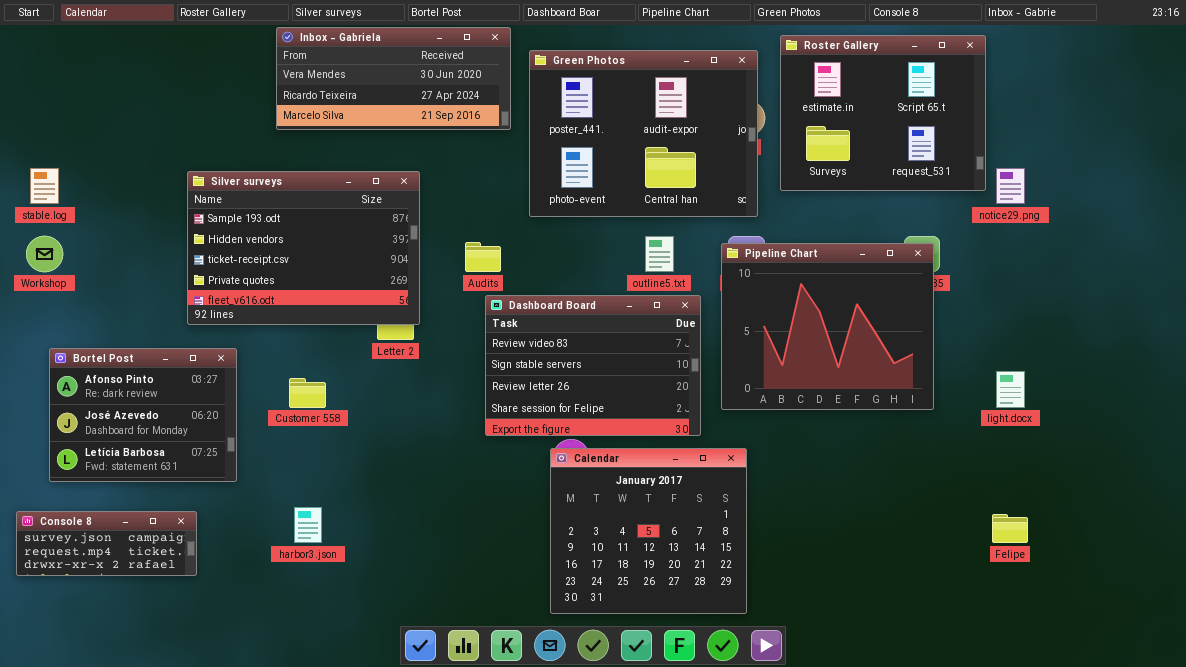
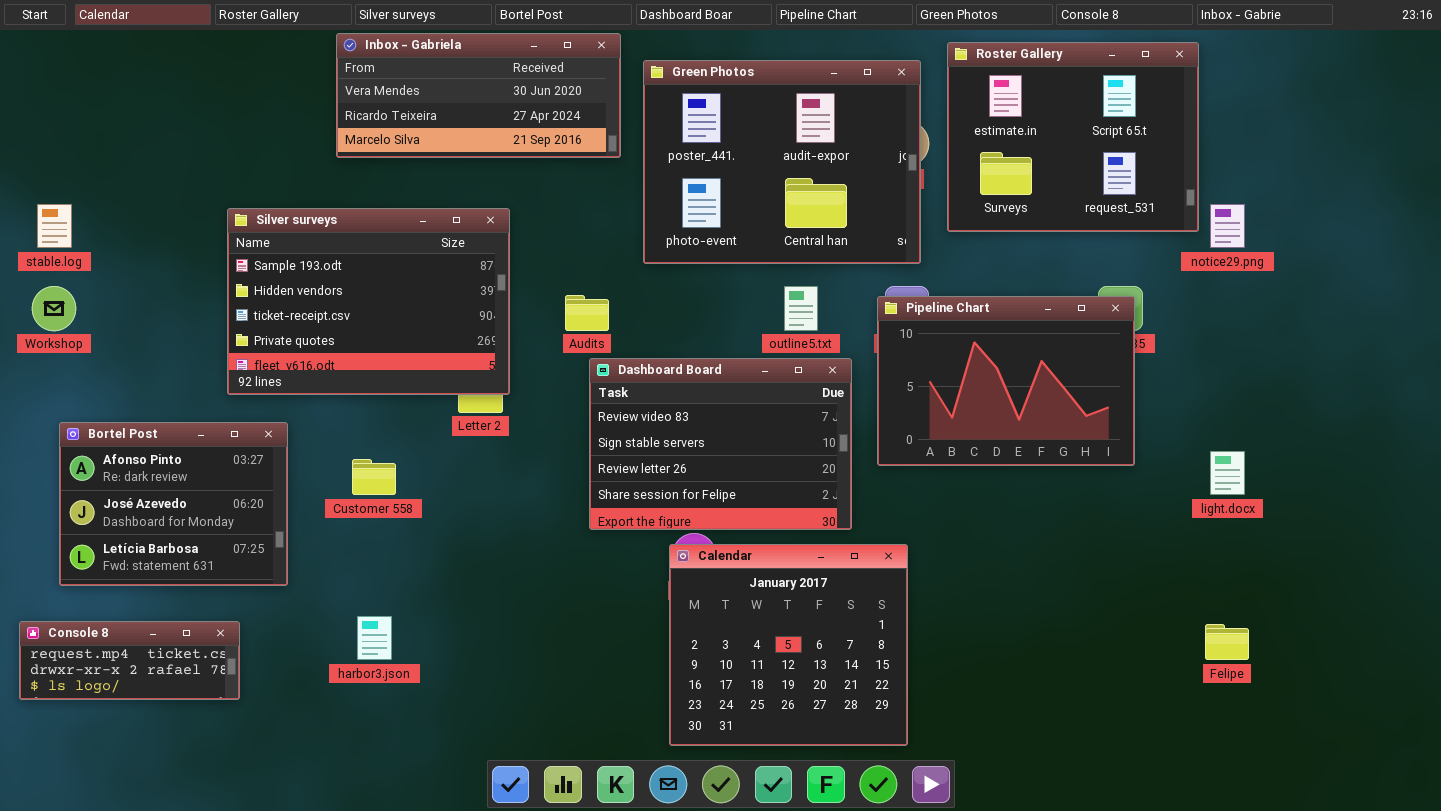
Pipeline Chart: [721,243,934,410] -> [877,296,1135,466], resized
Console 8: [16,511,197,576] -> [19,621,240,700], scrolled down 1 row

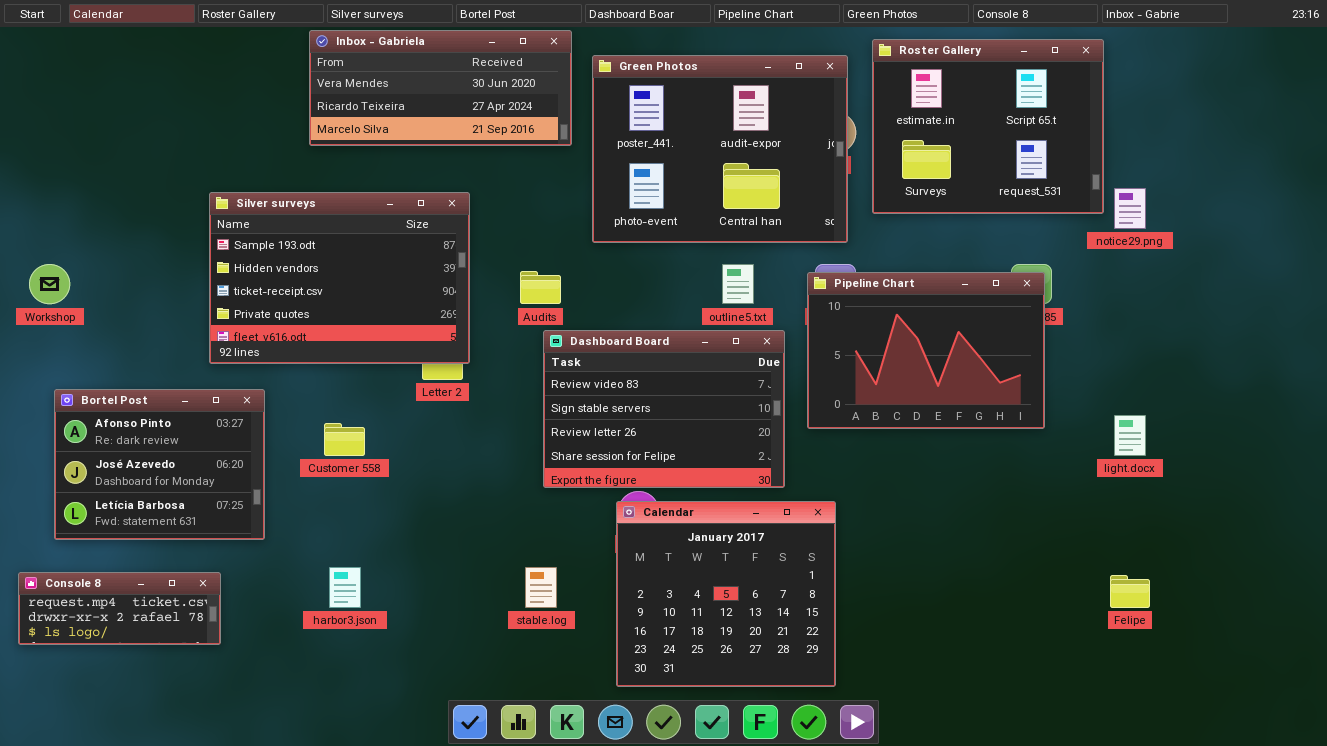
stable.log: [37,204,72,248] -> [525,567,557,608], moved

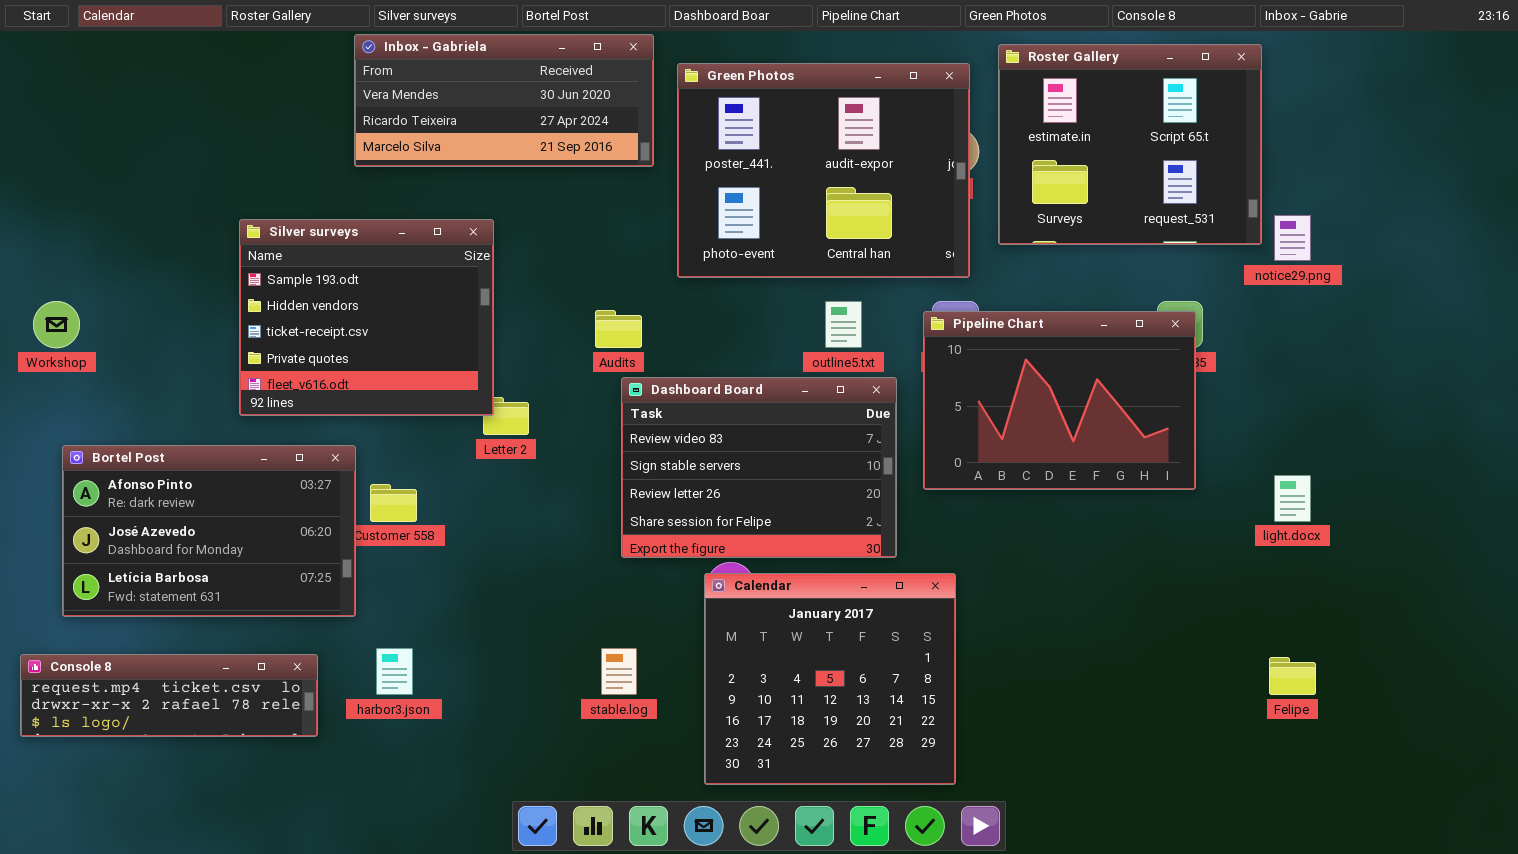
Silver surveys: [209,192,470,364] -> [239,219,494,416], resized
Bortel Post: [54,389,265,540] -> [62,445,356,617], resized
Console 8: [18,572,221,645] -> [20,654,318,737], resized

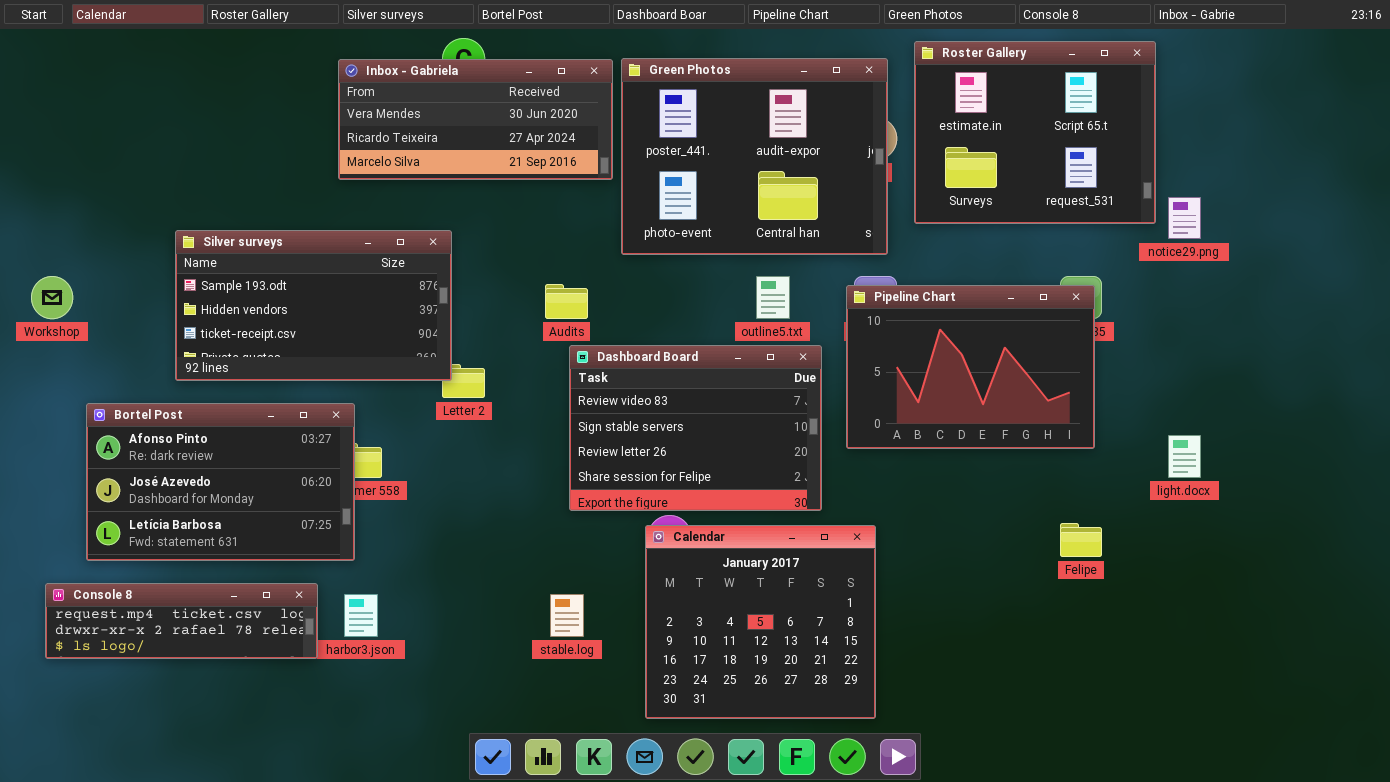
Inbox - Gabriela: [354,34,654,167] -> [338,59,613,180], moved
Silver surveys: [239,219,494,416] -> [175,230,452,381], resized
Bortel Post: [62,445,356,617] -> [86,403,355,561], moved
Console 8: [20,654,318,737] -> [45,583,318,659], moved
Felipe: [1269,657,1316,695] -> [1060,523,1102,557], moved

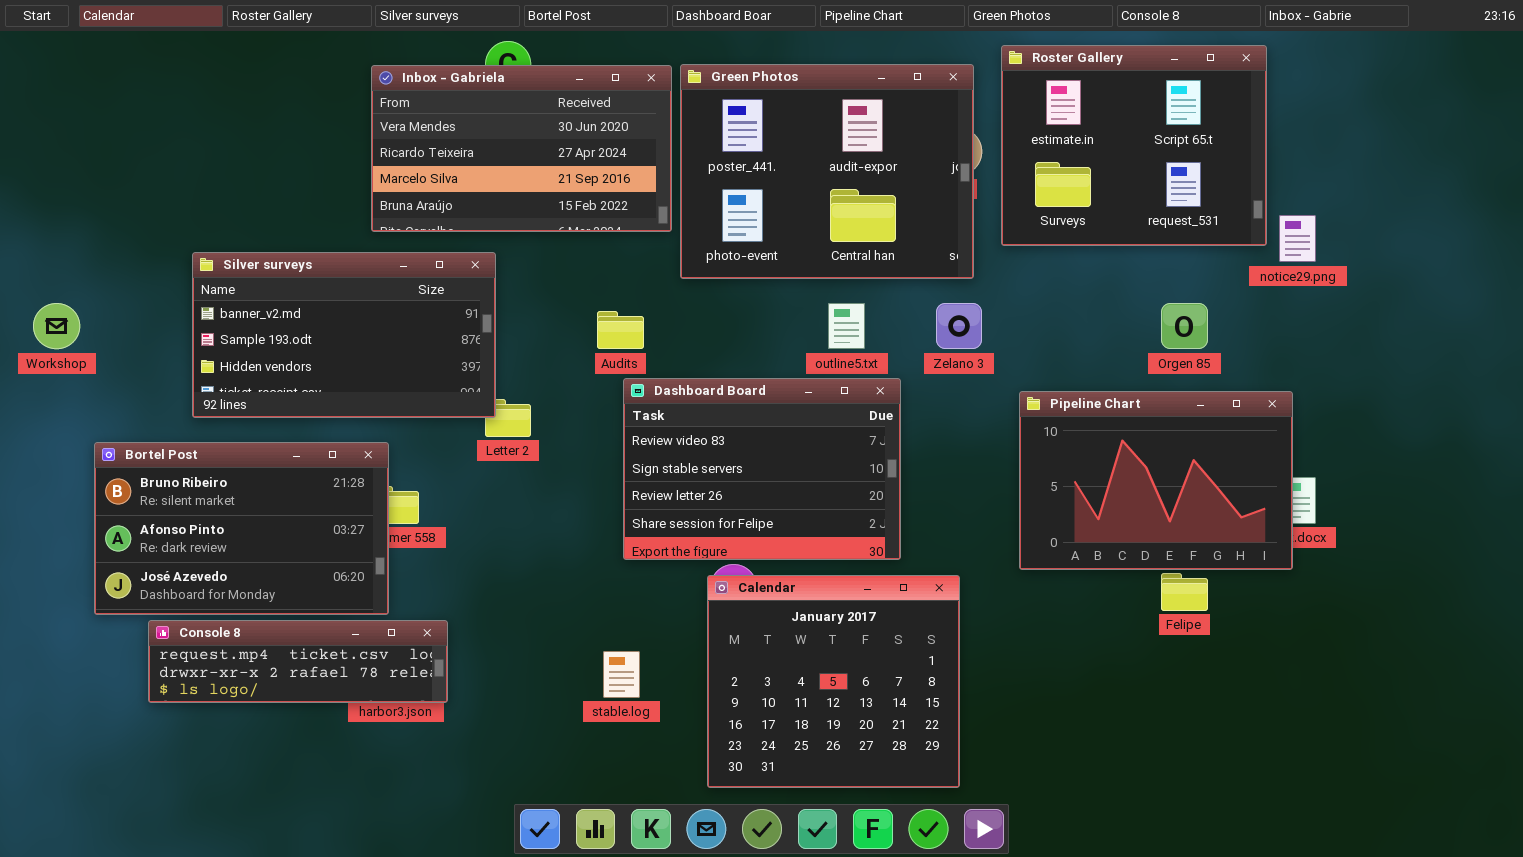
Inbox - Gabriela: [338,59,613,180] -> [371,65,672,232], resized
Silver surveys: [175,230,452,381] -> [192,252,496,418], scrolled up 1 row
Pipeline Chart: [846,285,1095,449] -> [1019,391,1293,570], moved
Bortel Post: [86,403,355,561] -> [94,442,389,615], scrolled up 1 row
Console 8: [45,583,318,659] -> [148,620,448,703], moved

